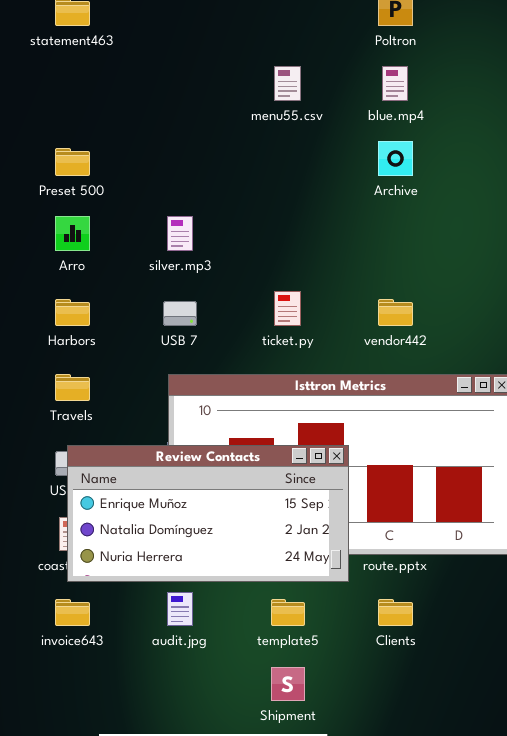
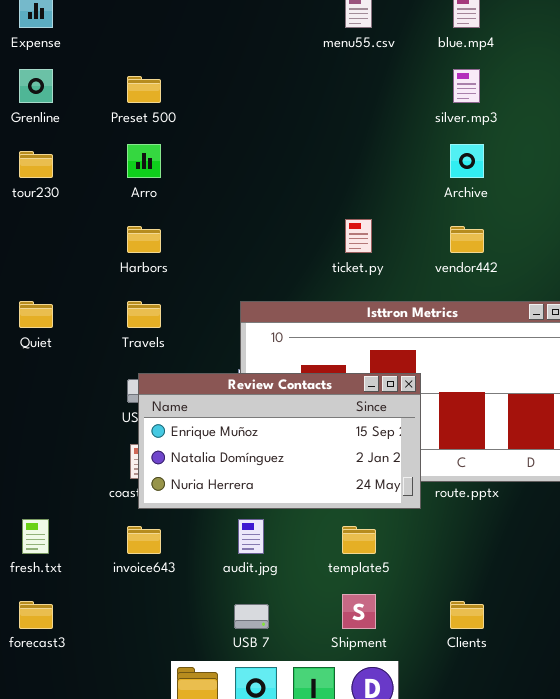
Archive: [378,141,413,176] -> [450,144,484,178], moved
silver.mp3: [167,216,193,251] -> [453,69,480,103], moved
USB 7: [163,301,197,326] -> [234,604,269,629], moved
Clients: [378,599,413,626] -> [450,601,484,629], moved

